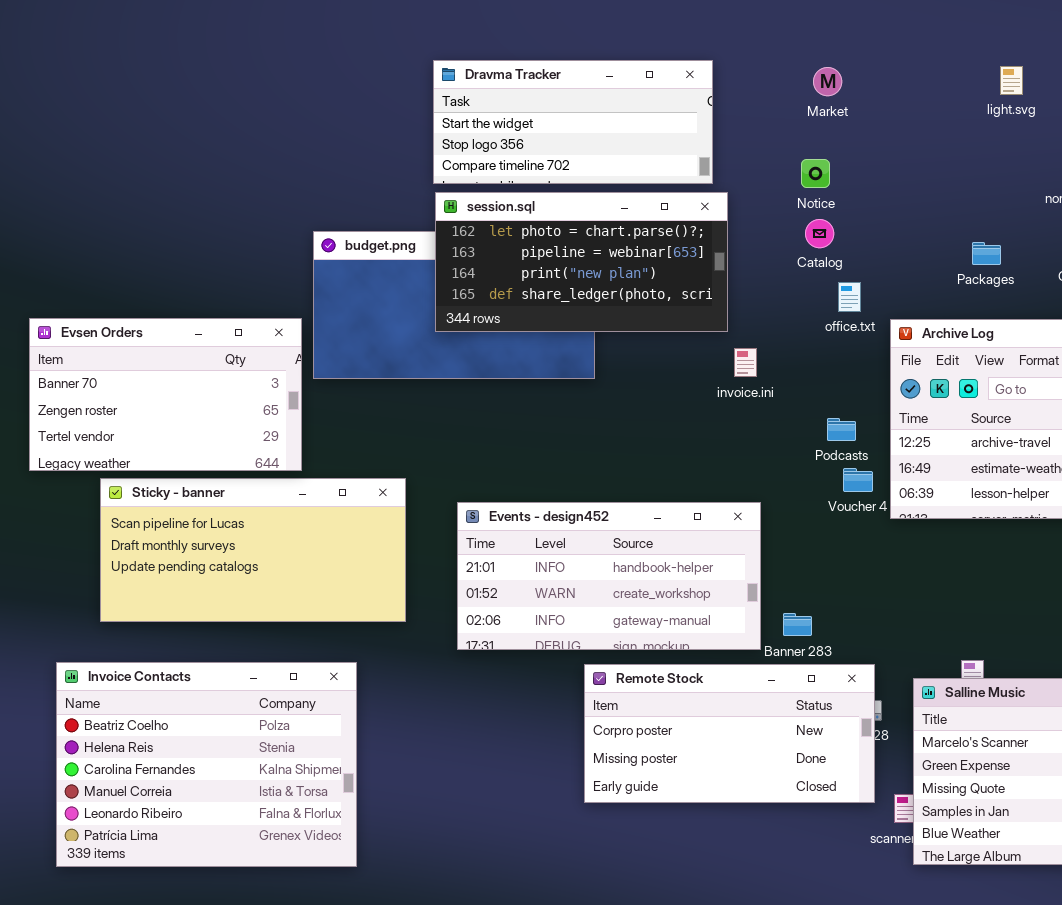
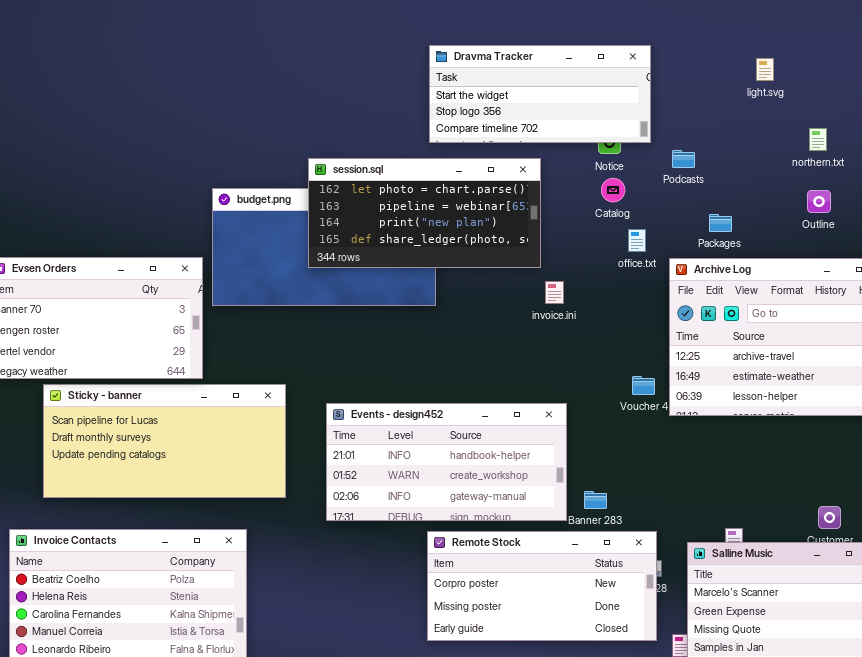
Dravma Tracker: [433,60,713,184] -> [429,45,651,143], moved
Packages: [972,242,1001,265] -> [709,214,732,232], moved
Podcasts: [827,418,856,441] -> [672,150,695,168], moved

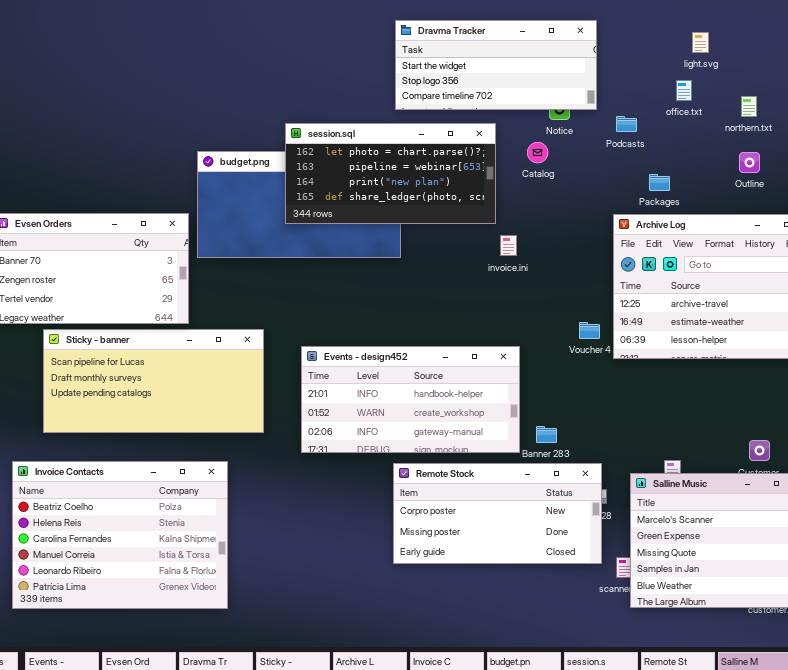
Catalog: [601,178,625,202] -> [527,142,548,163], moved
office.txt: [628,229,646,252] -> [676,80,692,101], moved

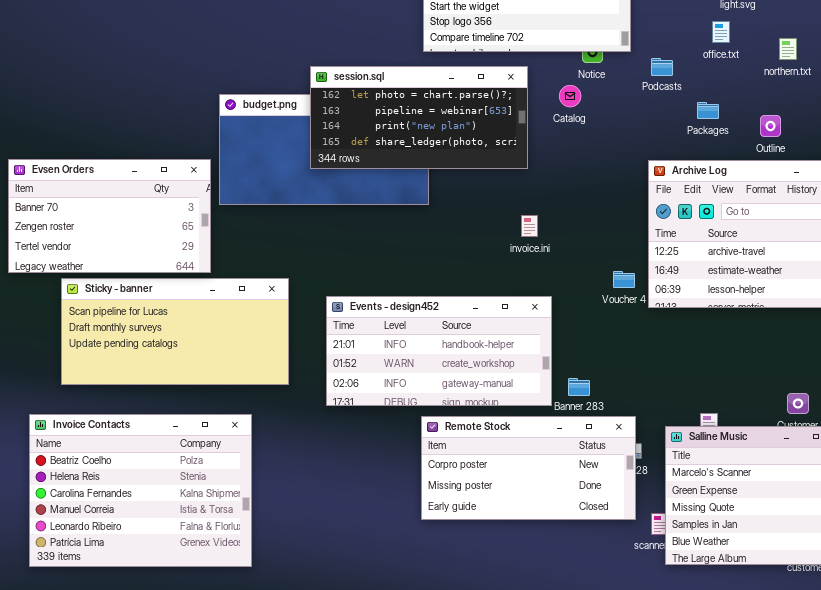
Outline: [739,152,760,173] -> [760,115,781,137], moved
Packages: [649,174,670,191] -> [697,102,719,119], moved
invoice.ini: [500,235,517,256] -> [521,215,538,237], moved

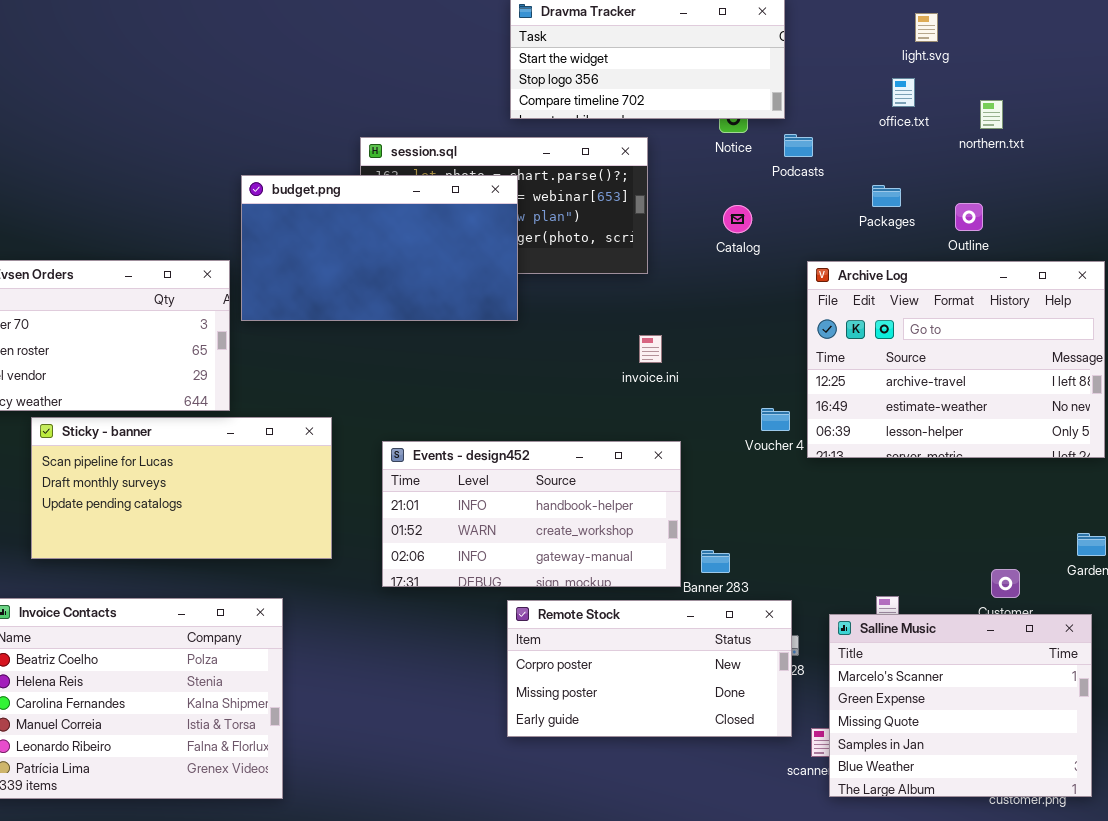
Podcasts: [651,58,673,76] -> [784,134,813,157], moved
Catalog: [559,85,581,107] -> [723,205,752,233], moved
budget.png: [219,94,429,205] -> [241,175,518,321], raised

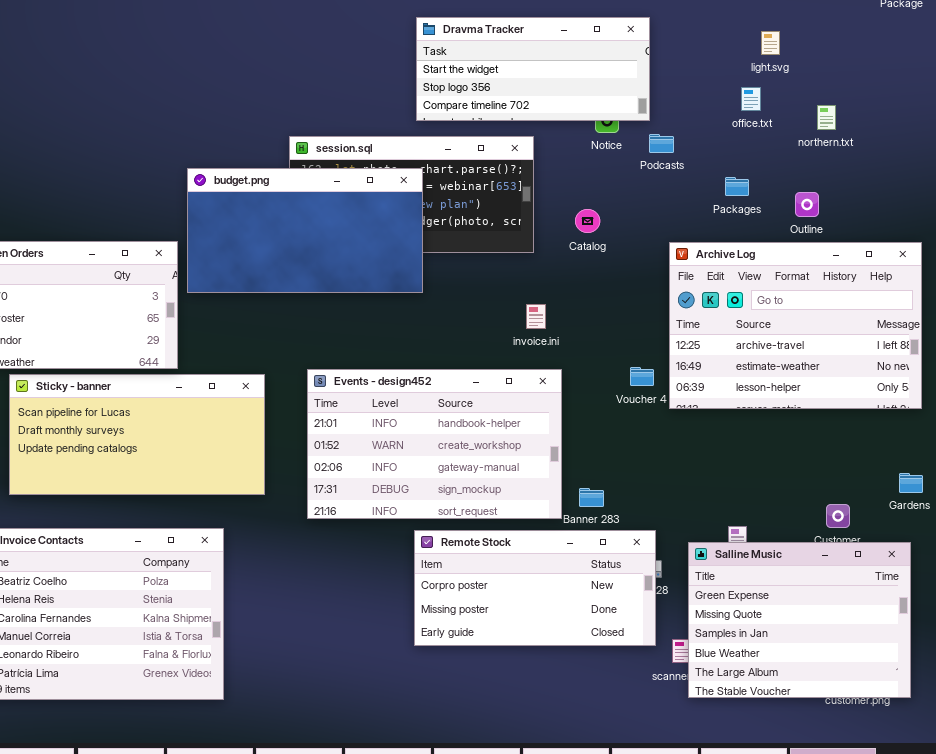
Catalog: [723,205,752,233] -> [575,209,600,233], moved
Events - design452: [382,441,681,587] -> [307,369,562,519], resized
Salline Music: [829,614,1092,797] -> [688,542,911,698], scrolled down 1 row

